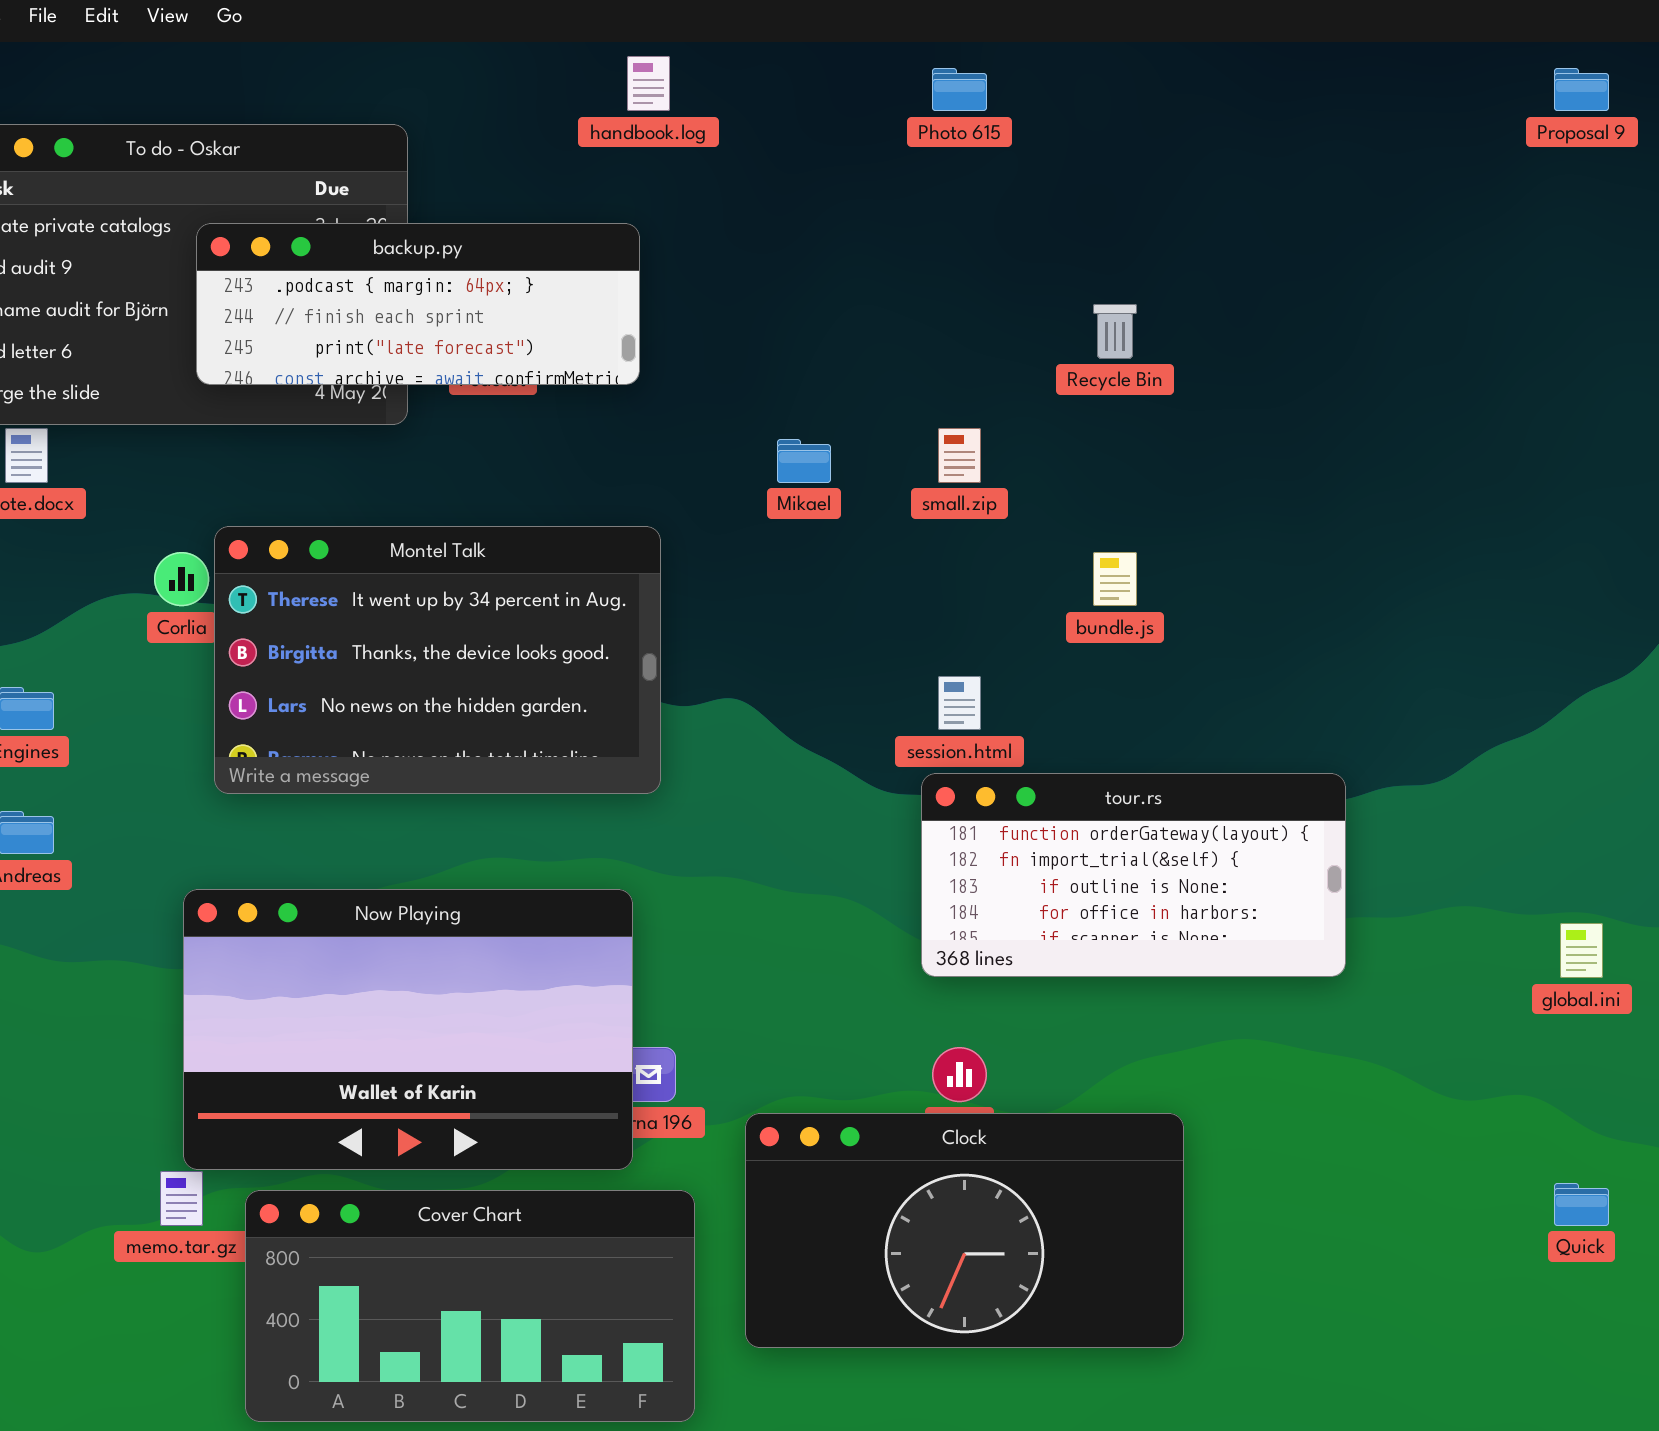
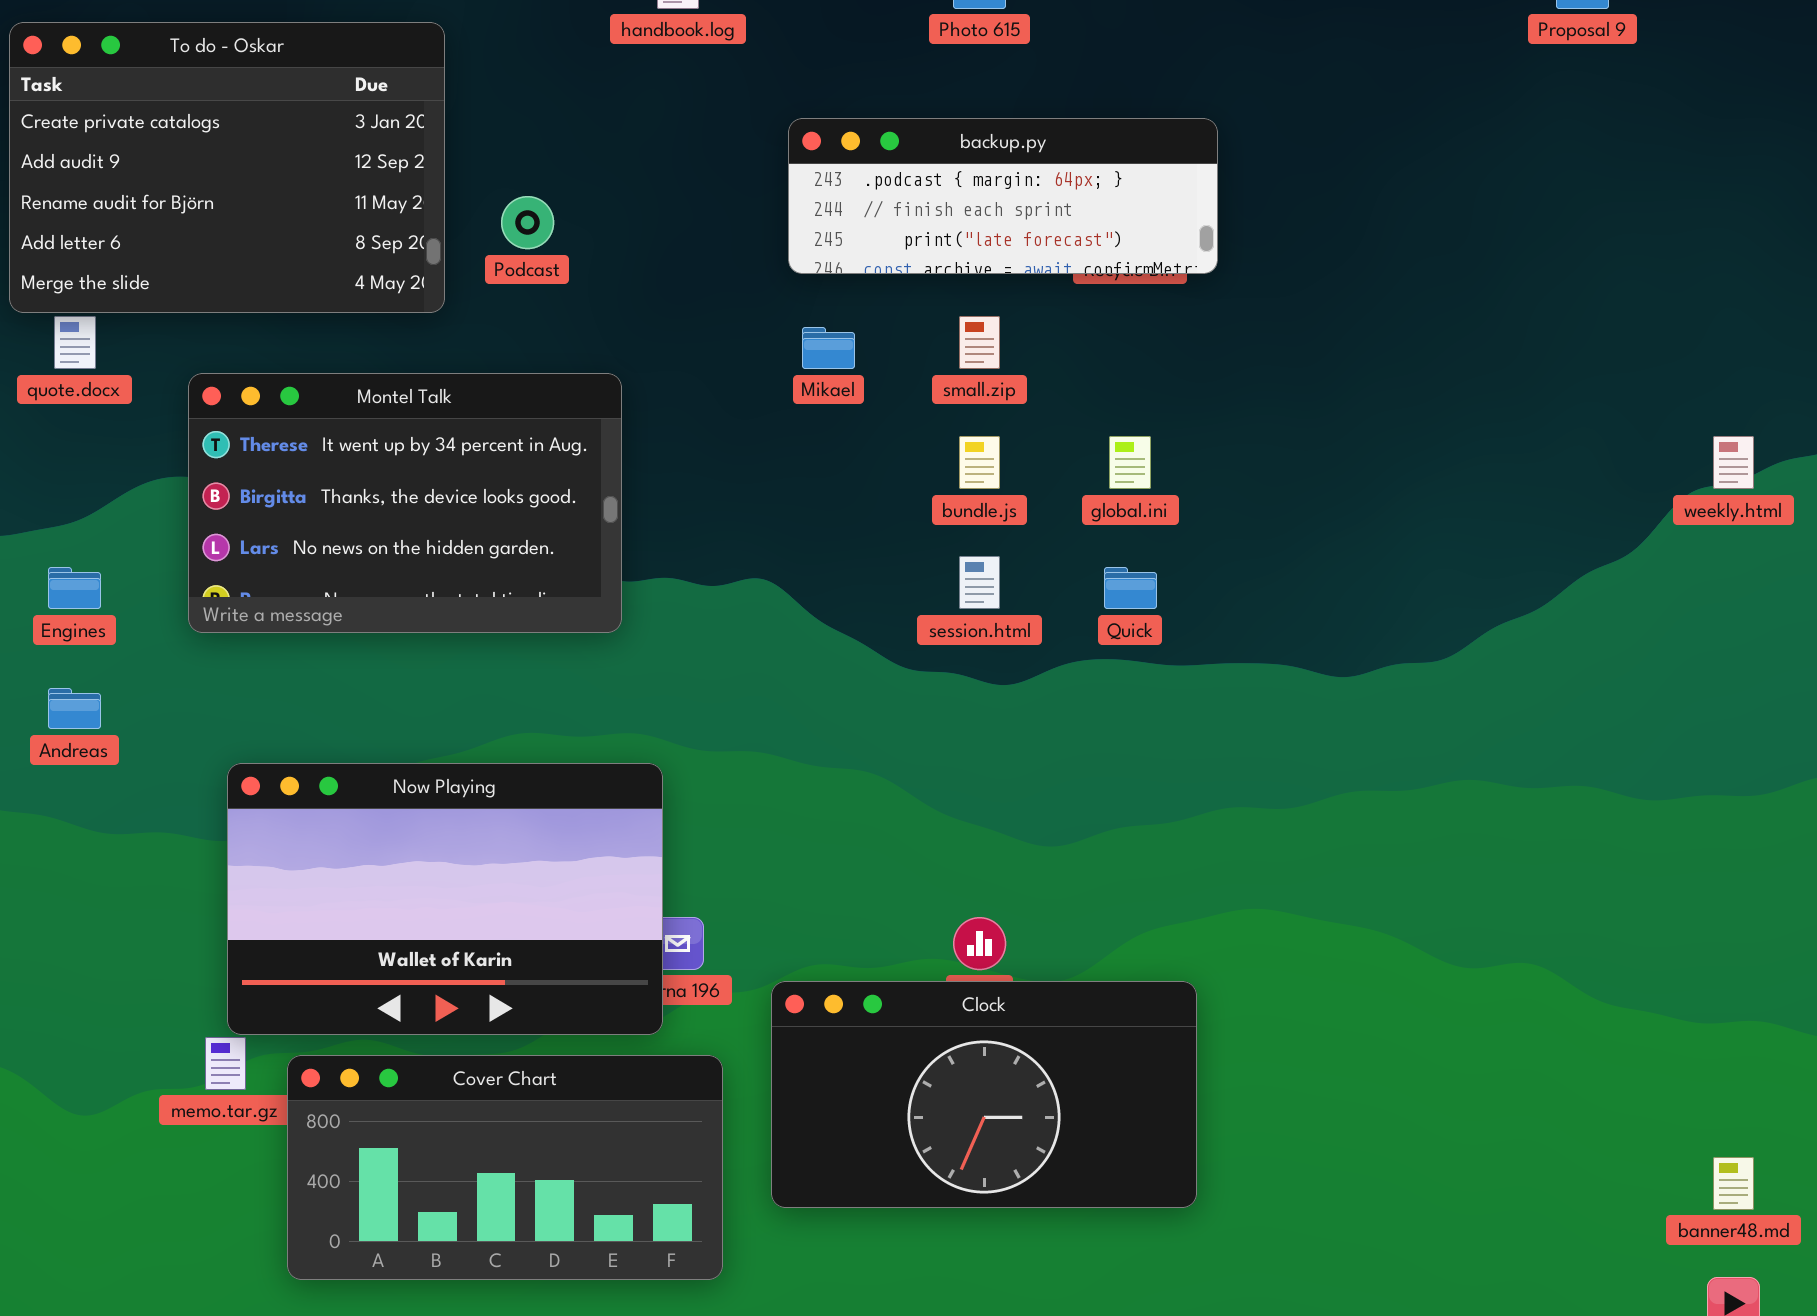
backup.py: [196,223,640,385] -> [788,118,1218,274], moved
Montel Talk: [214,526,661,794] -> [188,373,622,633], moved
bundle.js: [1093,552,1137,606] -> [959,436,1000,489], moved
tour.rs: [921,773,1346,977] -> none, closed
global.ini: [1560,923,1603,978] -> [1109,436,1151,489], moved
Quick: [1554,1183,1609,1226] -> [1104,567,1157,609], moved

